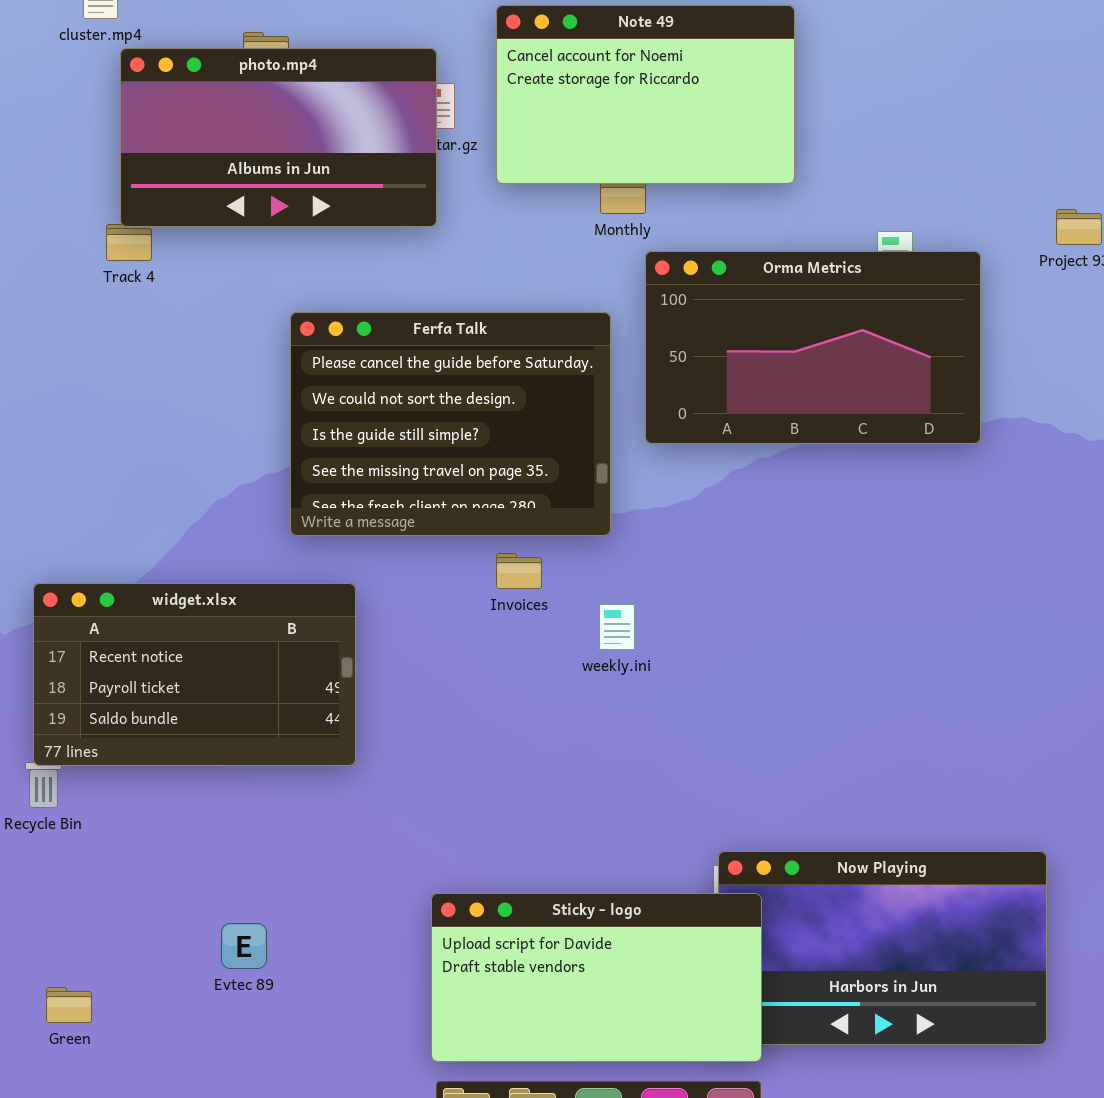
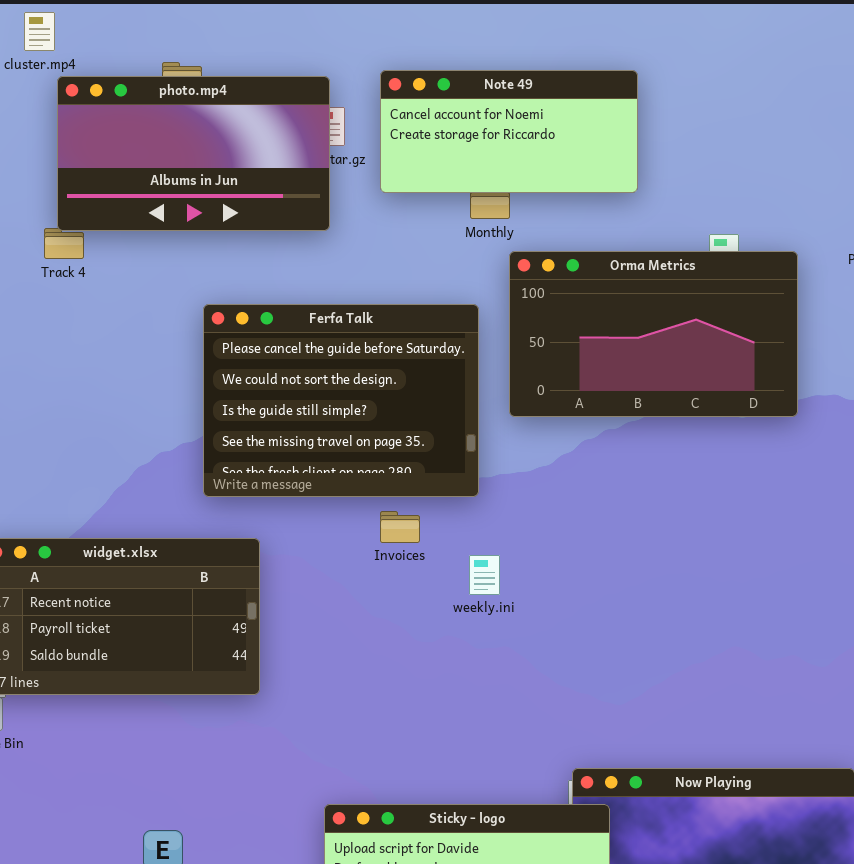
Note 49: [496,5,795,184] -> [380,70,638,193], resized

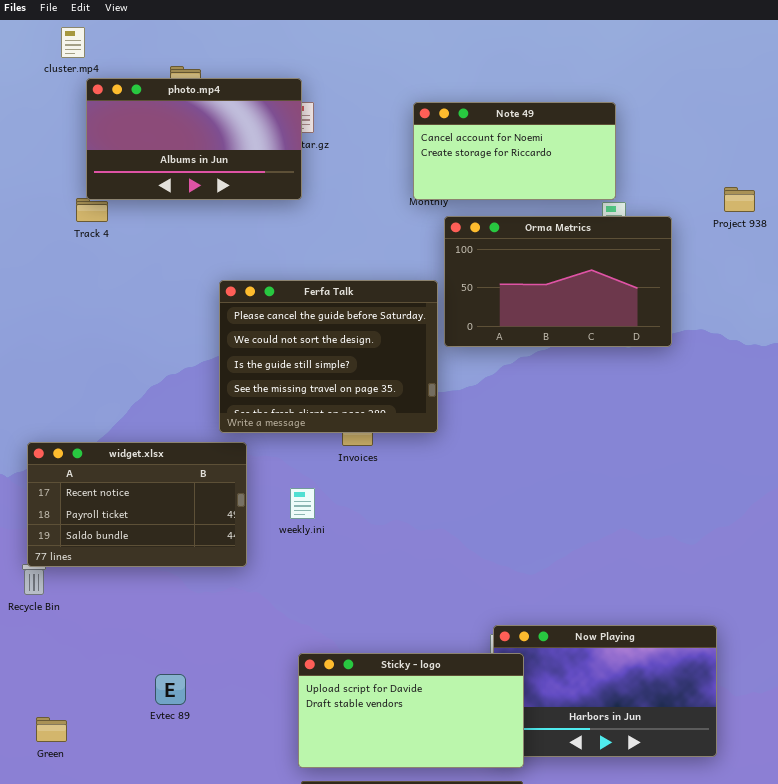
Note 49: [380,70,638,193] -> [413,102,616,200], moved
Ferfa Talk: [203,304,479,497] -> [219,280,438,433], moved
weekly.ini: [469,555,500,595] -> [290,488,315,519], moved

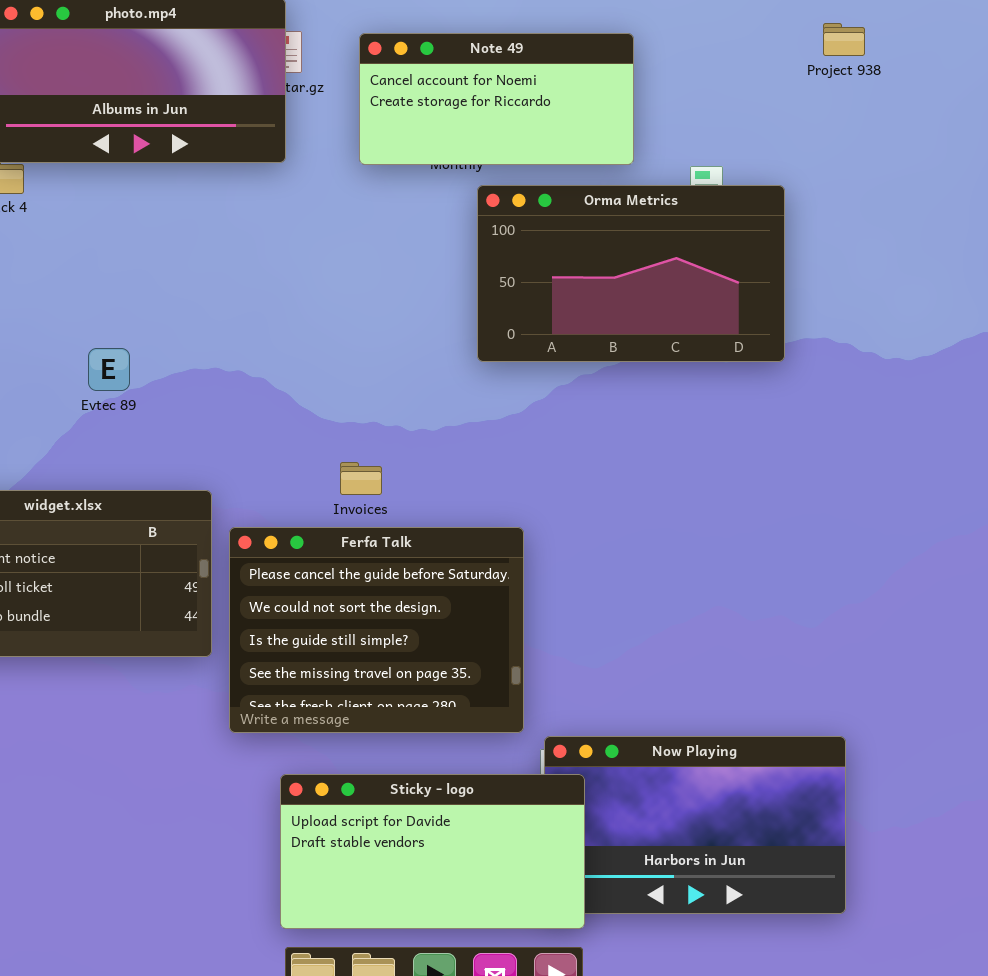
Note 49: [413,102,616,200] -> [359,33,634,165], moved
Project 938: [724,187,755,212] -> [823,23,865,56], moved
Ferfa Talk: [219,280,438,433] -> [229,527,524,733], moved
Evtec 89: [155,674,186,705] -> [88,348,130,391], moved

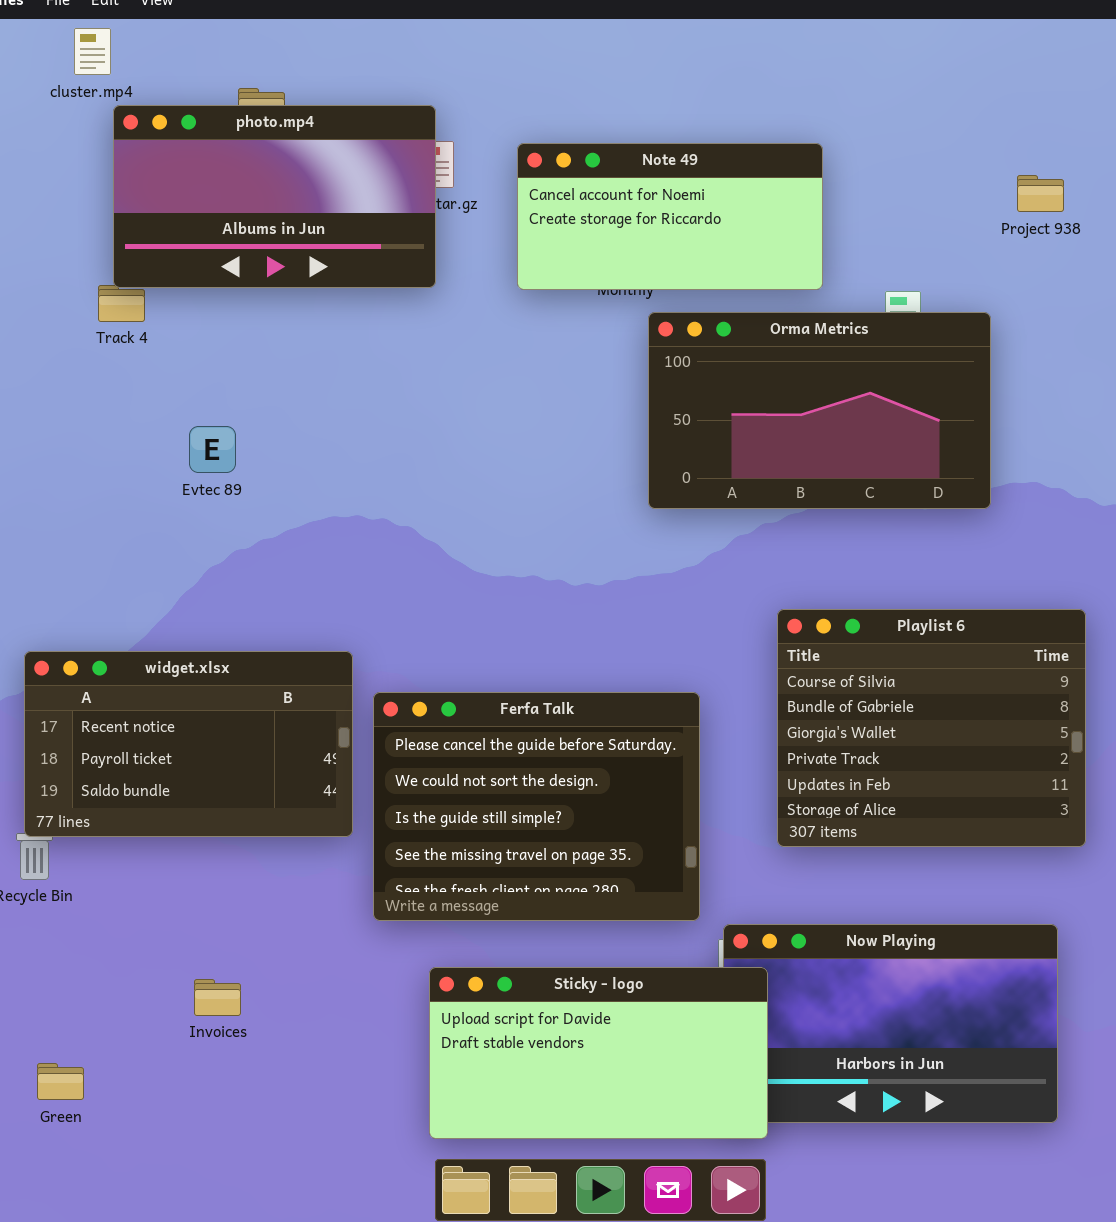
Project 938: [823,23,865,56] -> [1017,175,1064,212], moved
Evtec 89: [88,348,130,391] -> [189,426,236,473], moved
Playlist 6: none -> [777,609,1086,847], opened
Invoices: [340,462,382,495] -> [194,979,241,1016], moved

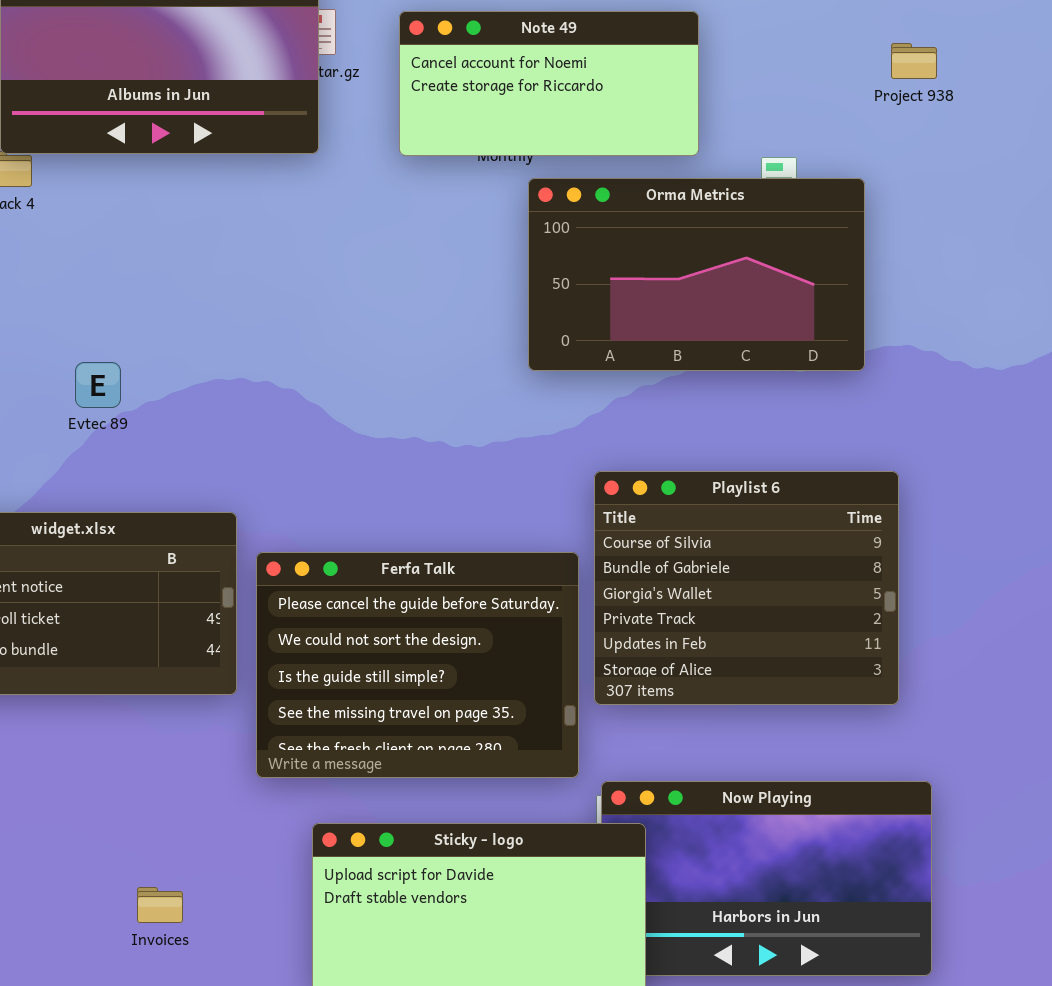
Evtec 89: [189,426,236,473] -> [75,362,121,408], moved
Playlist 6: [777,609,1086,847] -> [594,471,899,705], moved
Invoices: [194,979,241,1016] -> [137,887,183,923], moved

